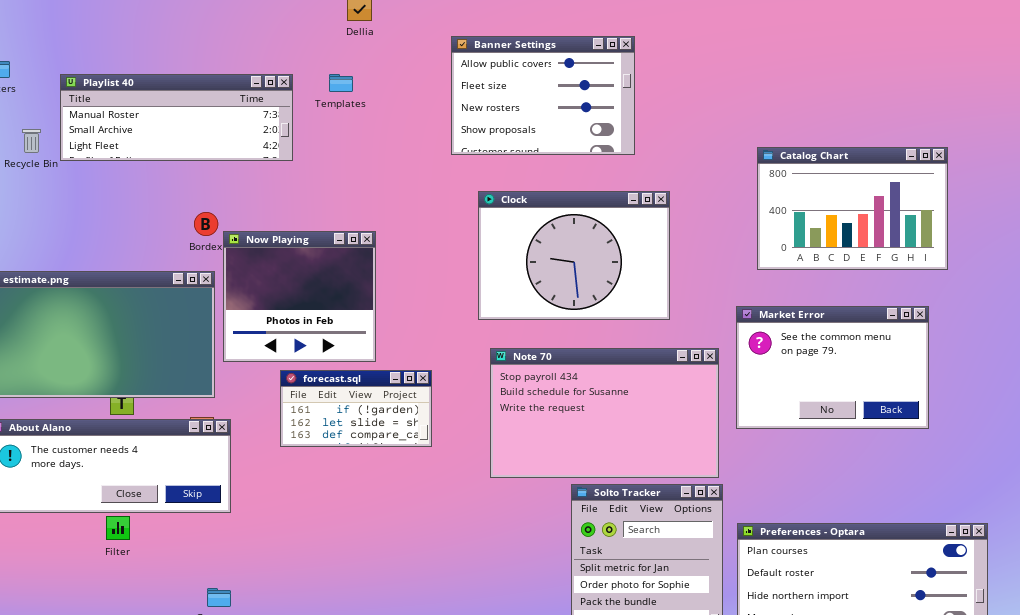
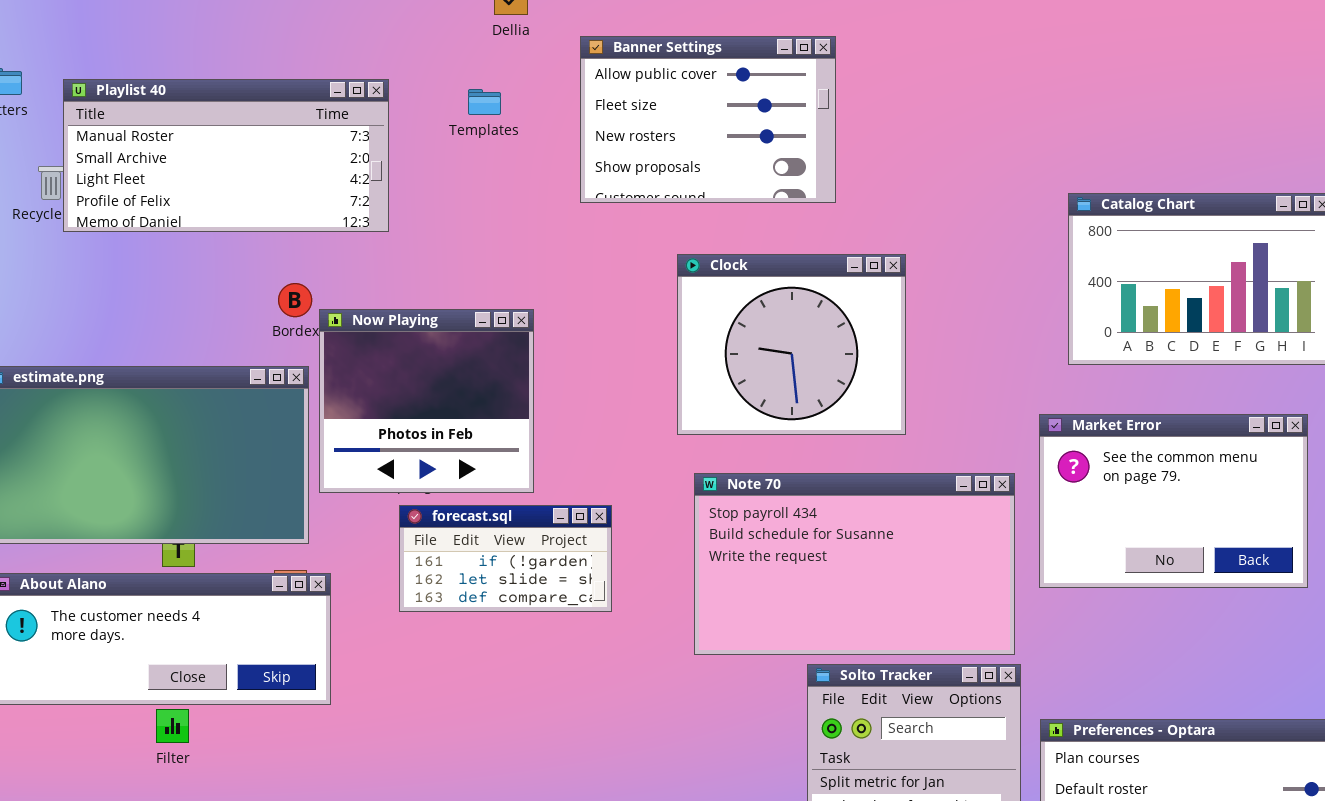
Banner Settings: [451,36,635,155] -> [580,36,836,203], moved
Playlist 40: [60,74,293,161] -> [63,79,389,232], moved, resized
Clock: [478,191,670,320] -> [677,254,906,435], resized

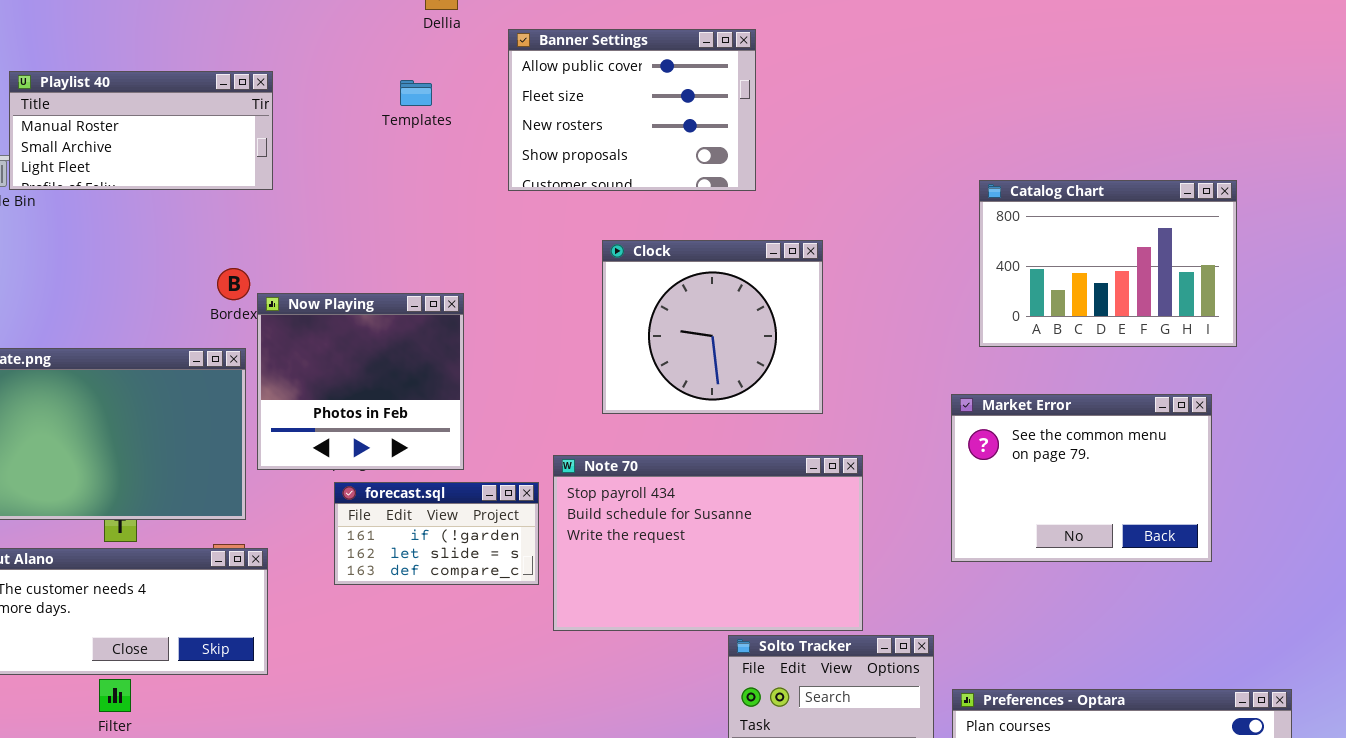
Playlist 40: [63,79,389,232] -> [9,71,273,190], resized
Note 70: [694,473,1015,655] -> [553,455,863,631], moved

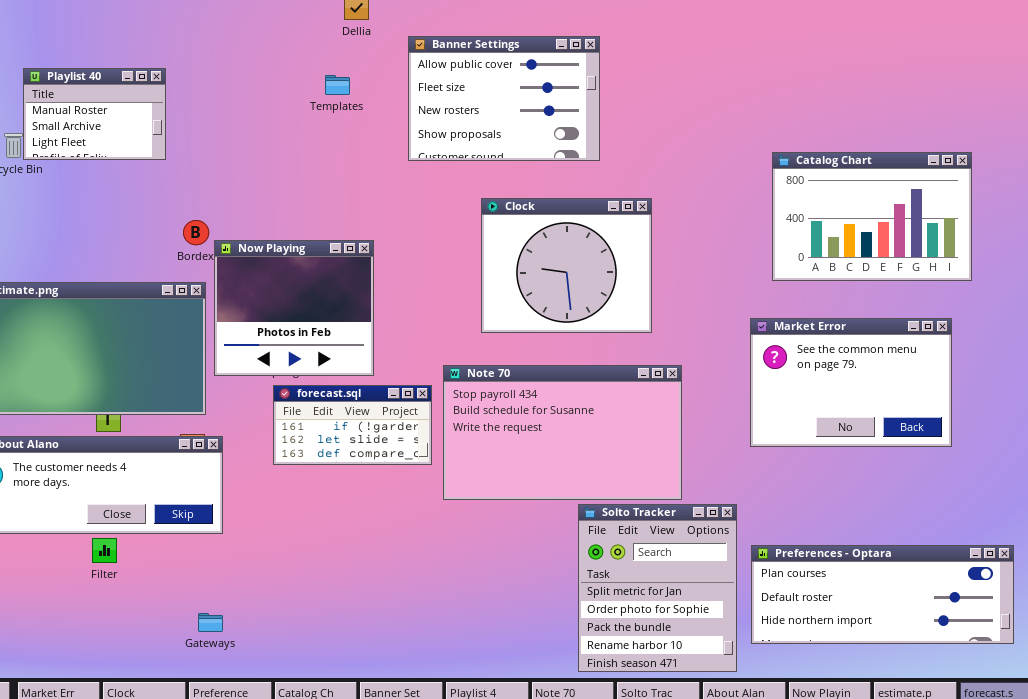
Playlist 40: [9,71,273,190] -> [23,68,166,160], resized

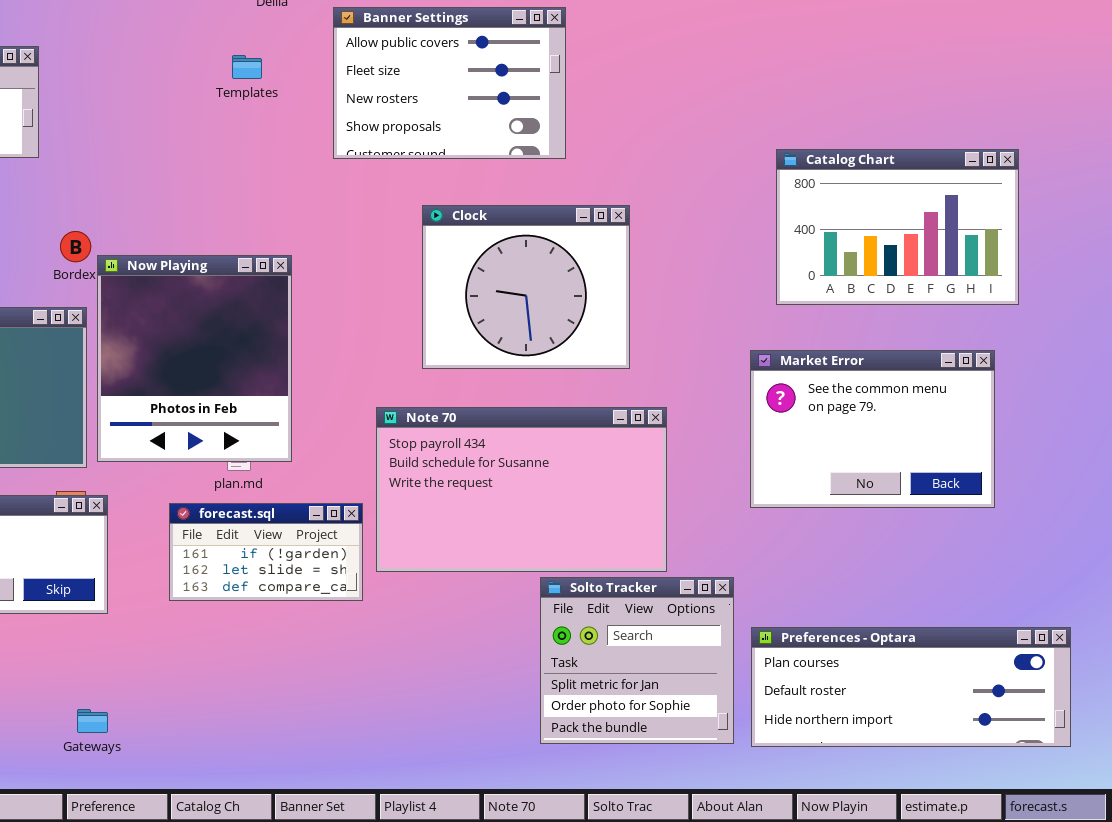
Now Playing: [214,240,374,376] -> [97,255,292,462], resized
forecast.sql: [273,385,432,465] -> [169,503,363,601], moved
Solto Tracker: [578,504,737,672] -> [540,577,734,744], resized

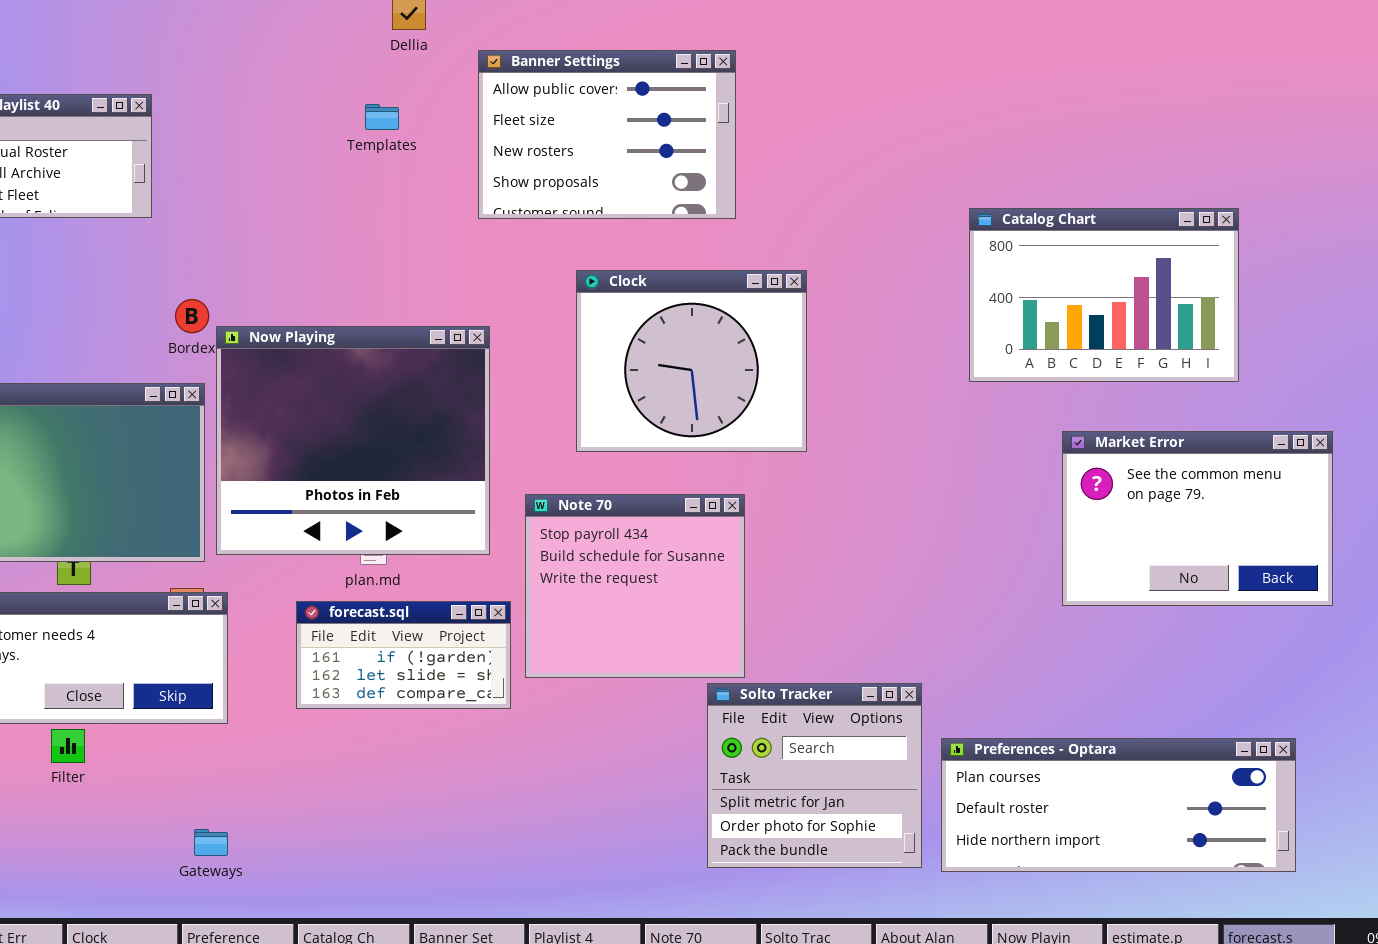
Now Playing: [97,255,292,462] -> [216,326,490,555], resized
Market Error: [750,350,995,508] -> [1062,431,1333,606], moved
Note 70: [376,407,667,572] -> [525,494,745,678], resized

